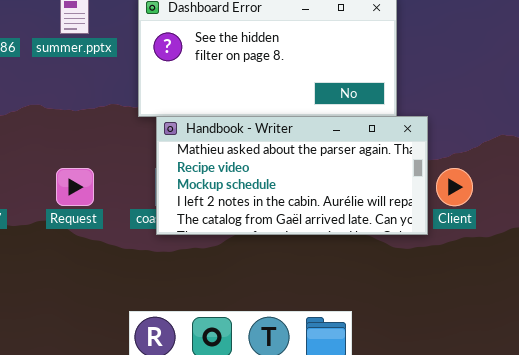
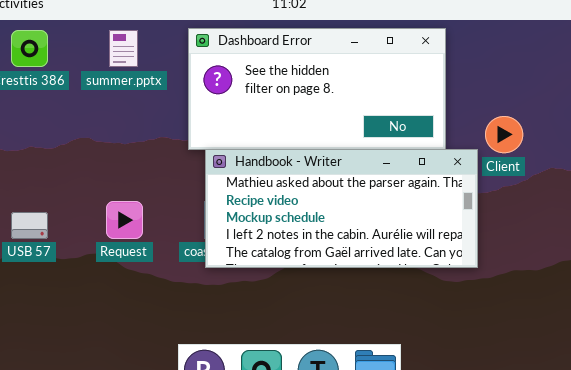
Client: [436,168,473,206] -> [485,116,523,153], moved

